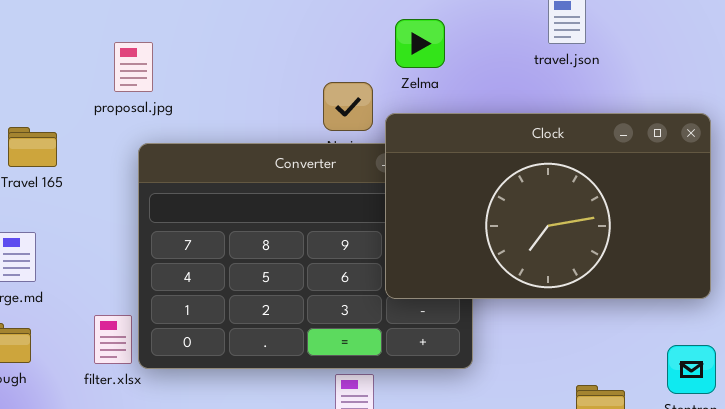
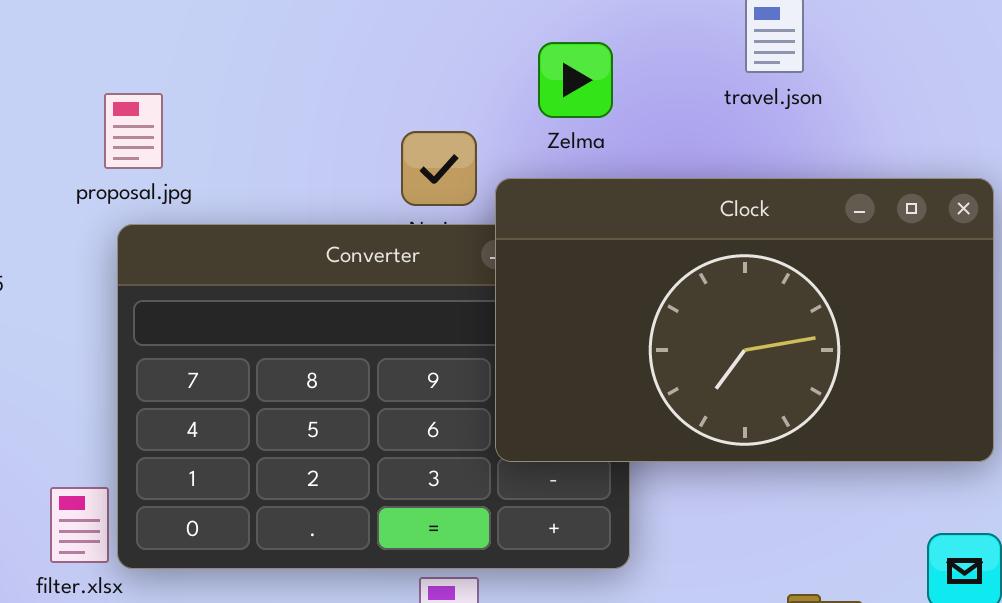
Zelma: [395,19,445,68] -> [538,42,613,118], moved
proposal.jpg: [114,42,153,92] -> [104,93,163,169], moved

